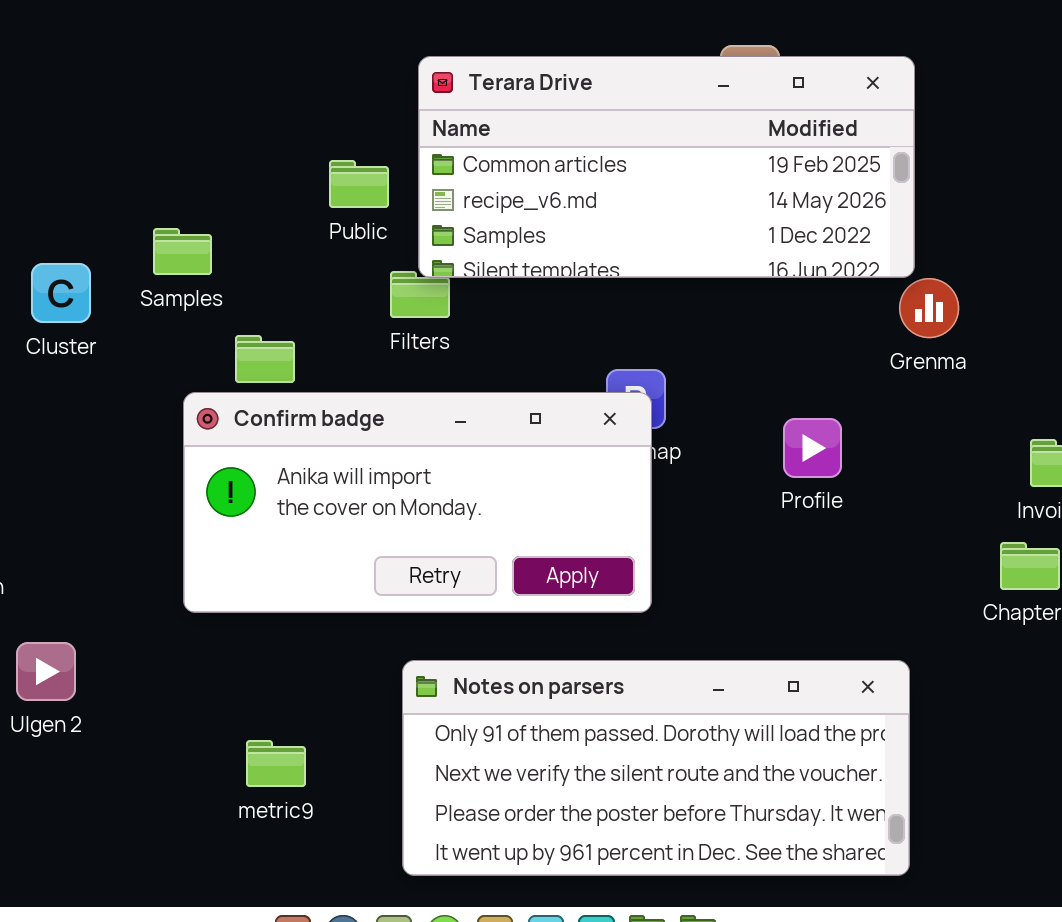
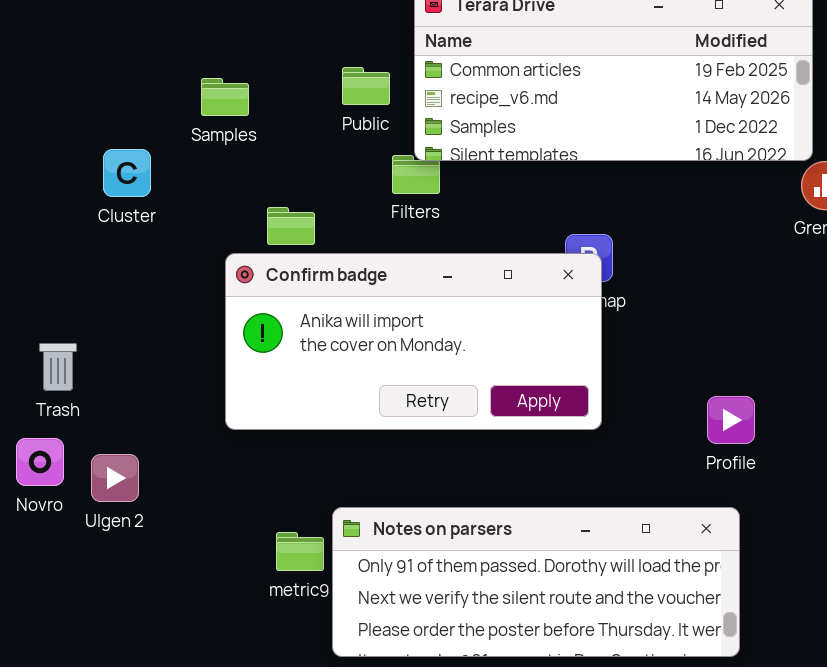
Samples: [153,228,212,275] -> [201,78,249,116], moved
Profile: [783,418,842,478] -> [707,396,755,444], moved
Notes on parsers: [402,660,910,876] -> [332,507,740,657], moved, resized

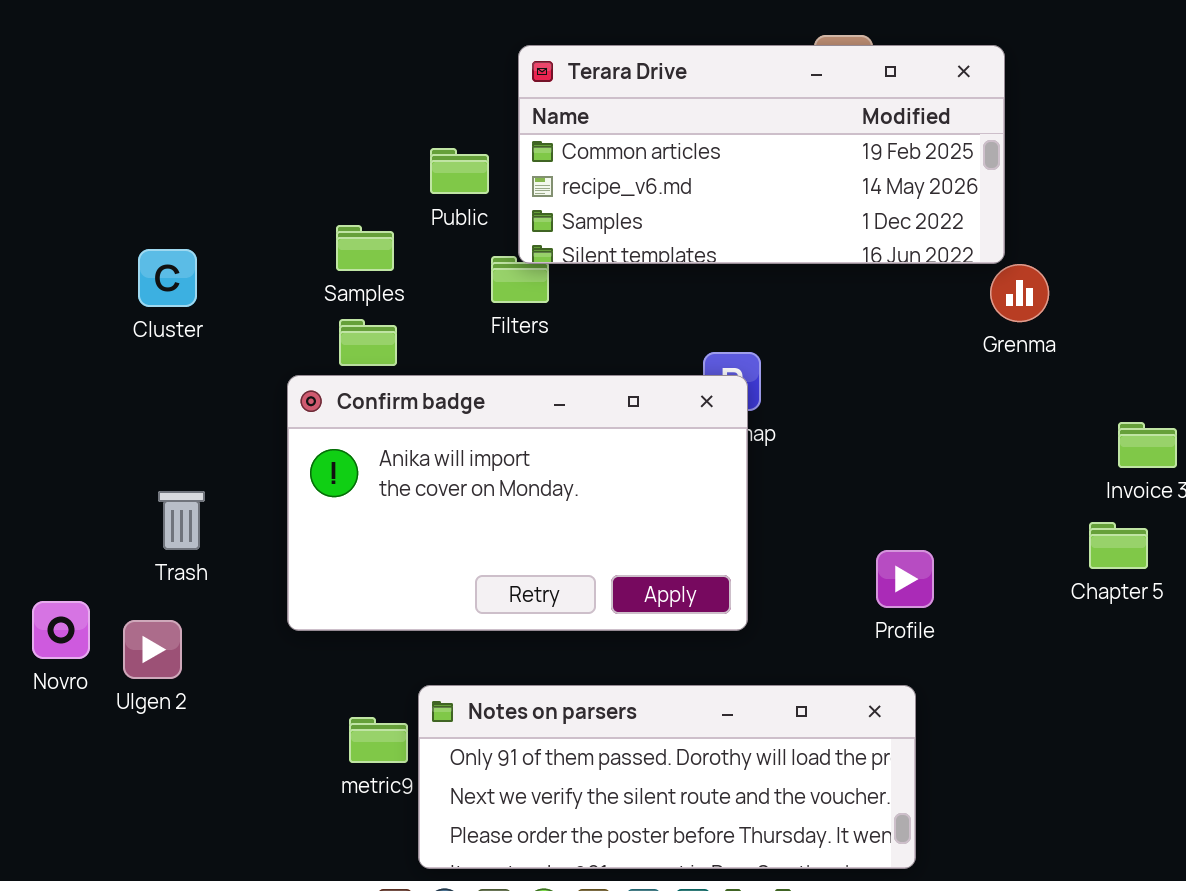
Samples: [201,78,249,116] -> [336,225,394,271], moved
Confirm badge: [225,253,602,430] -> [287,375,748,631], resized
Trash: [39,343,77,391] -> [158,491,205,550], moved

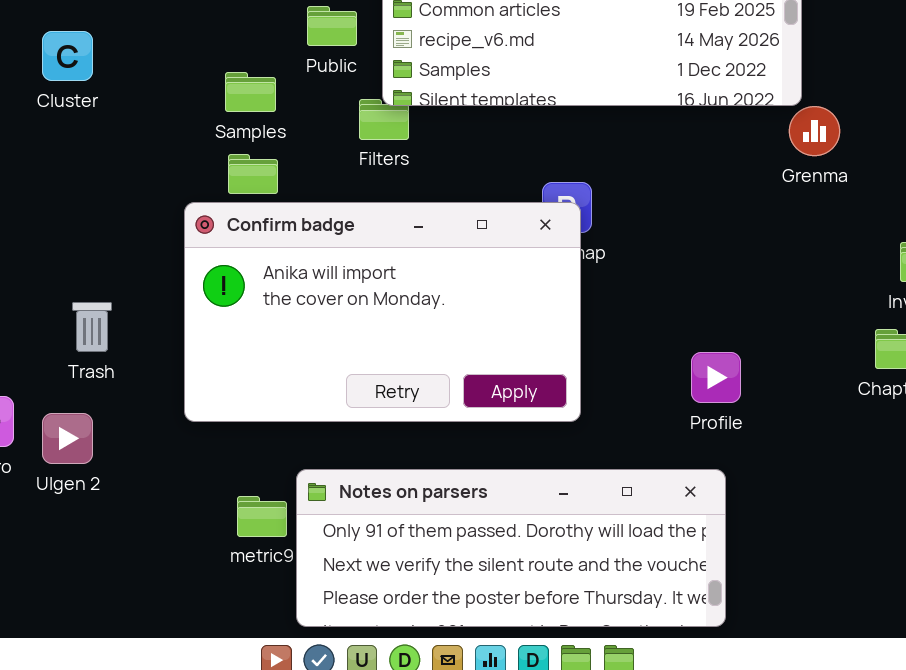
Cluster: [138,249,197,307] -> [42,31,93,81], moved

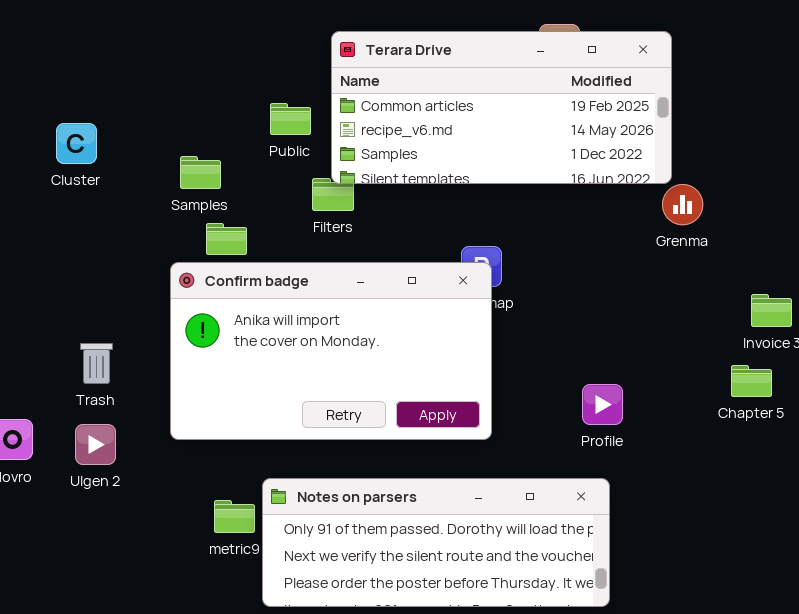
Samples: [225,72,276,112] -> [180,156,221,189], moved
Ulgen 2: [42,413,93,464] -> [75,424,116,465], moved

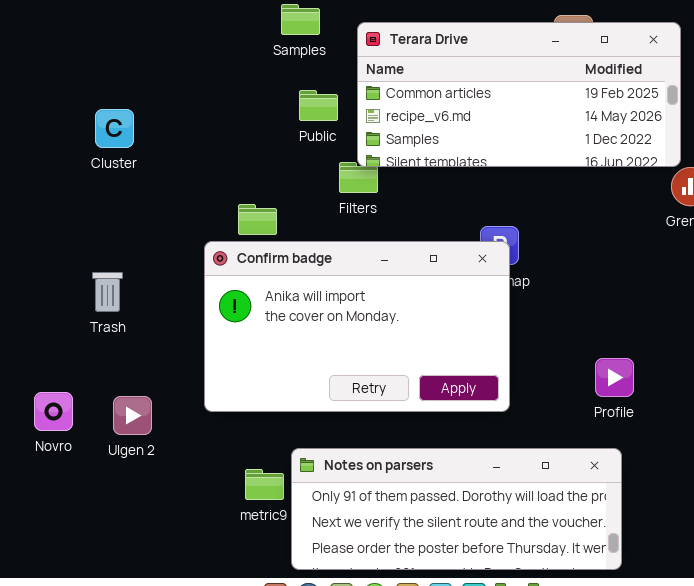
Samples: [180,156,221,189] -> [281,4,320,35], moved
Trash: [80,343,113,384] -> [92,272,123,312], moved

